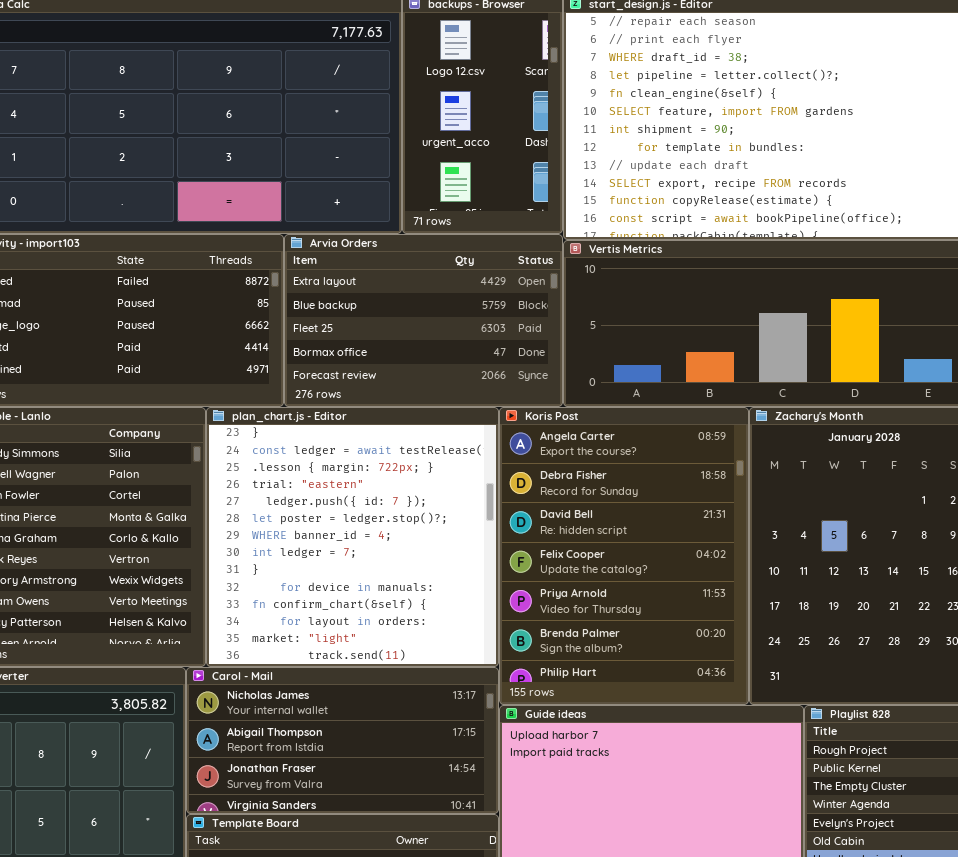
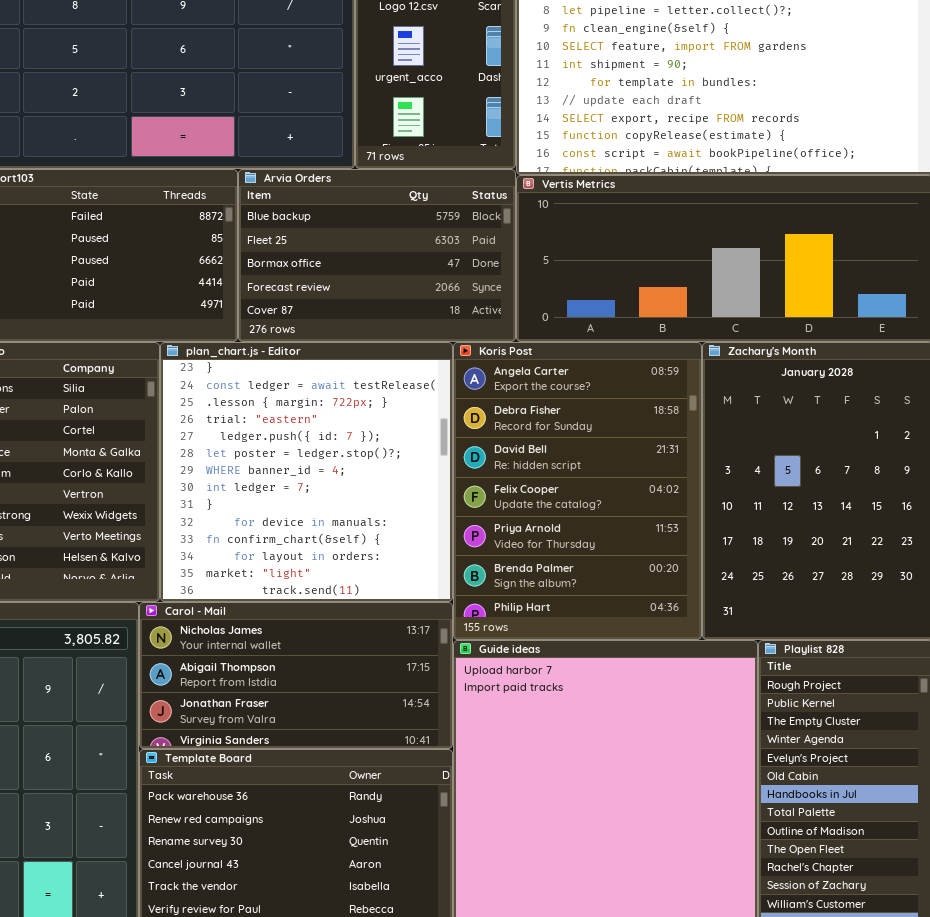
Arvia Orders: [284,234,563,407] -> [238,169,516,342], scrolled down 1 row

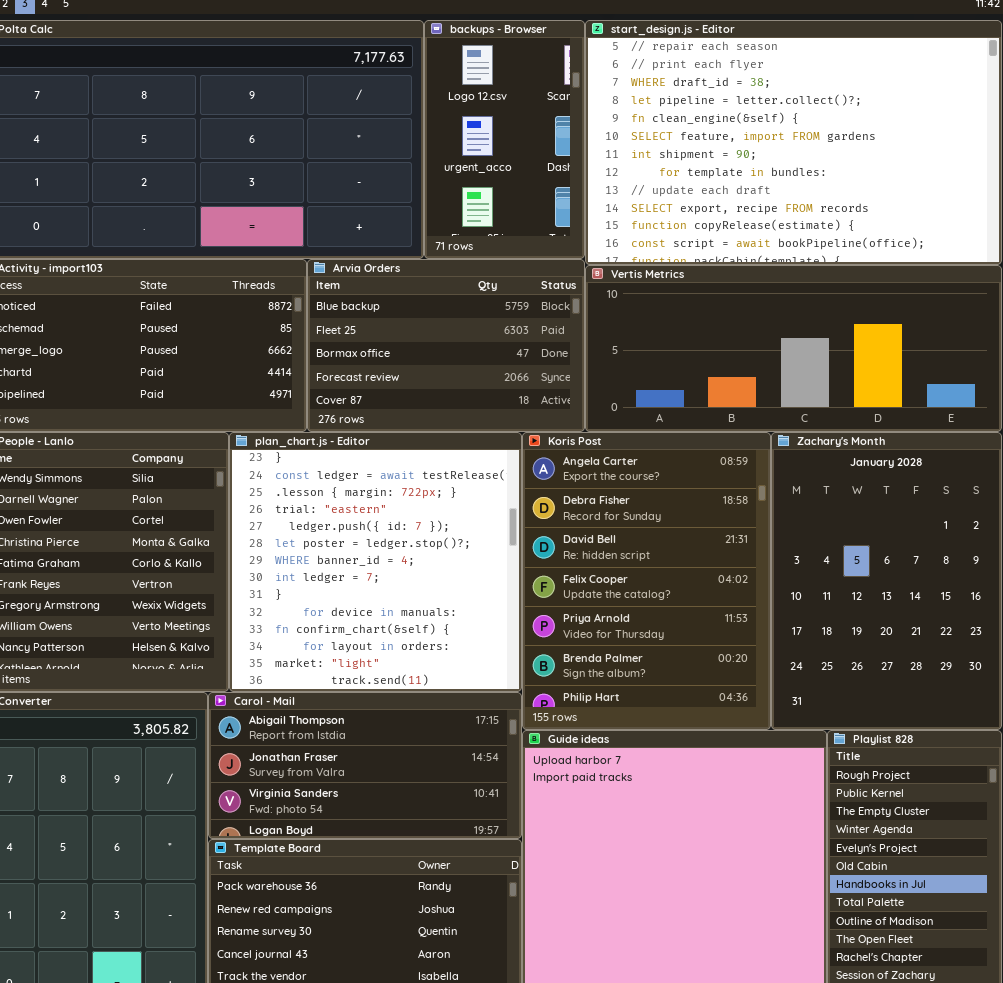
Carol - Mail: [139,602,453,749] -> [208,692,522,839], scrolled down 1 row

